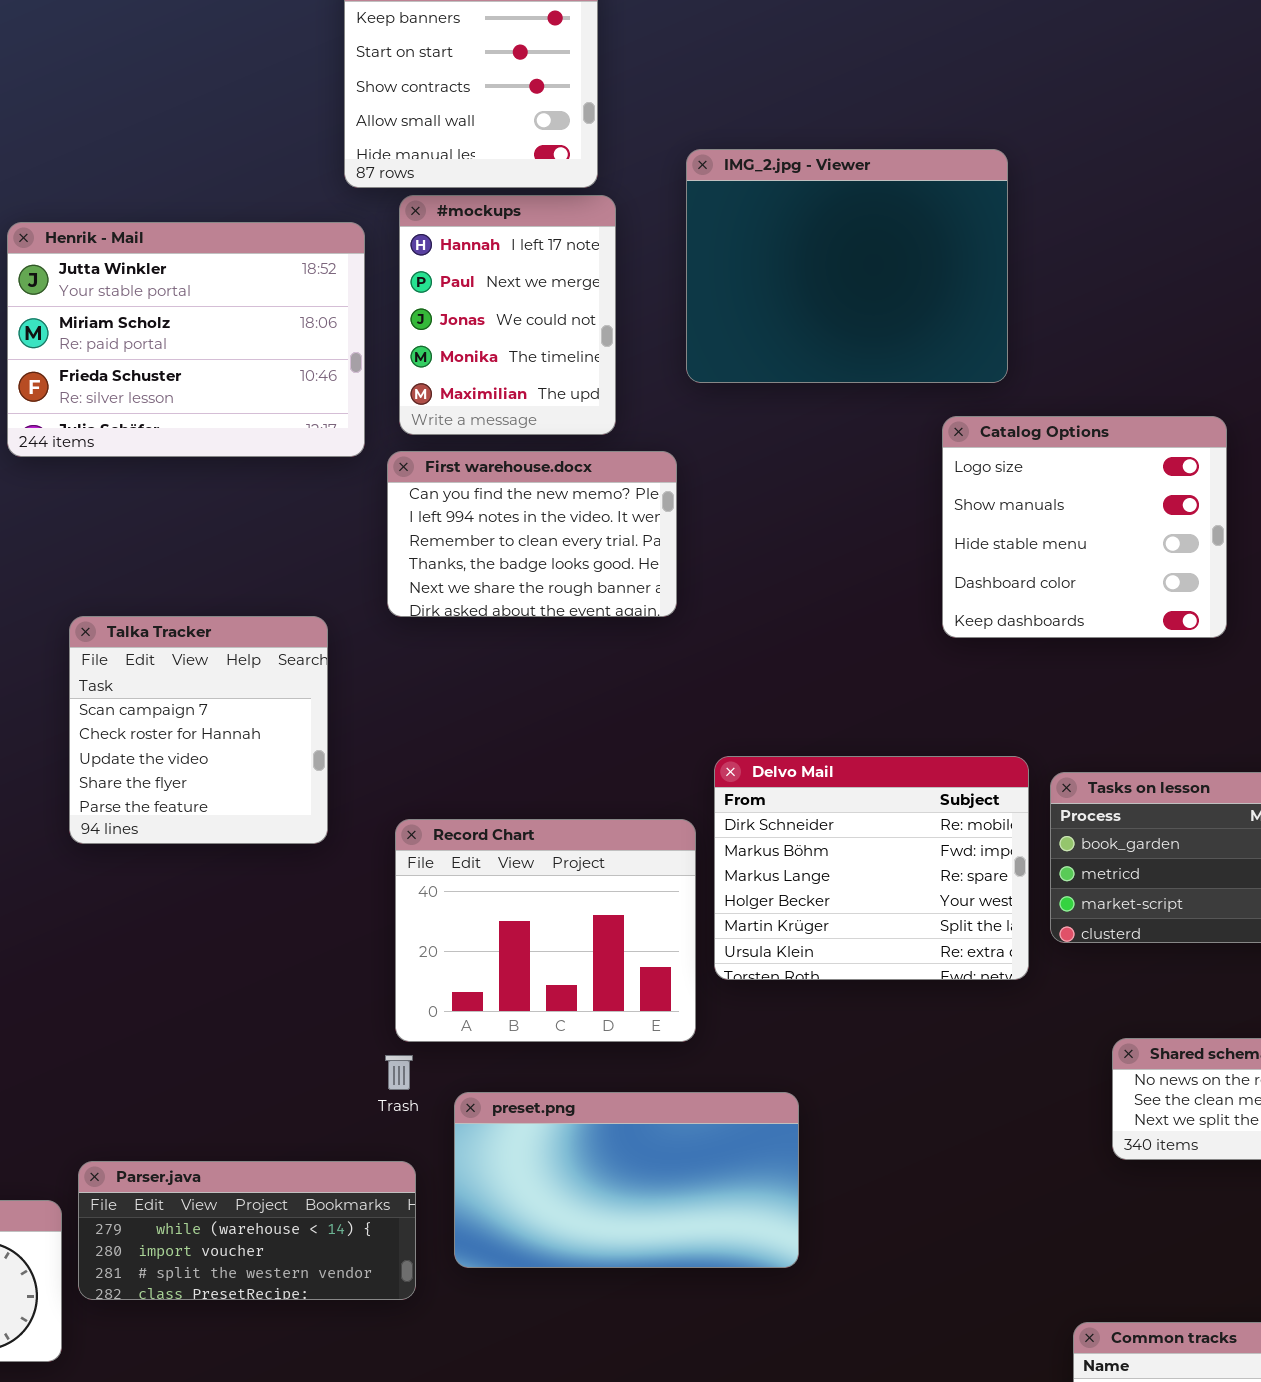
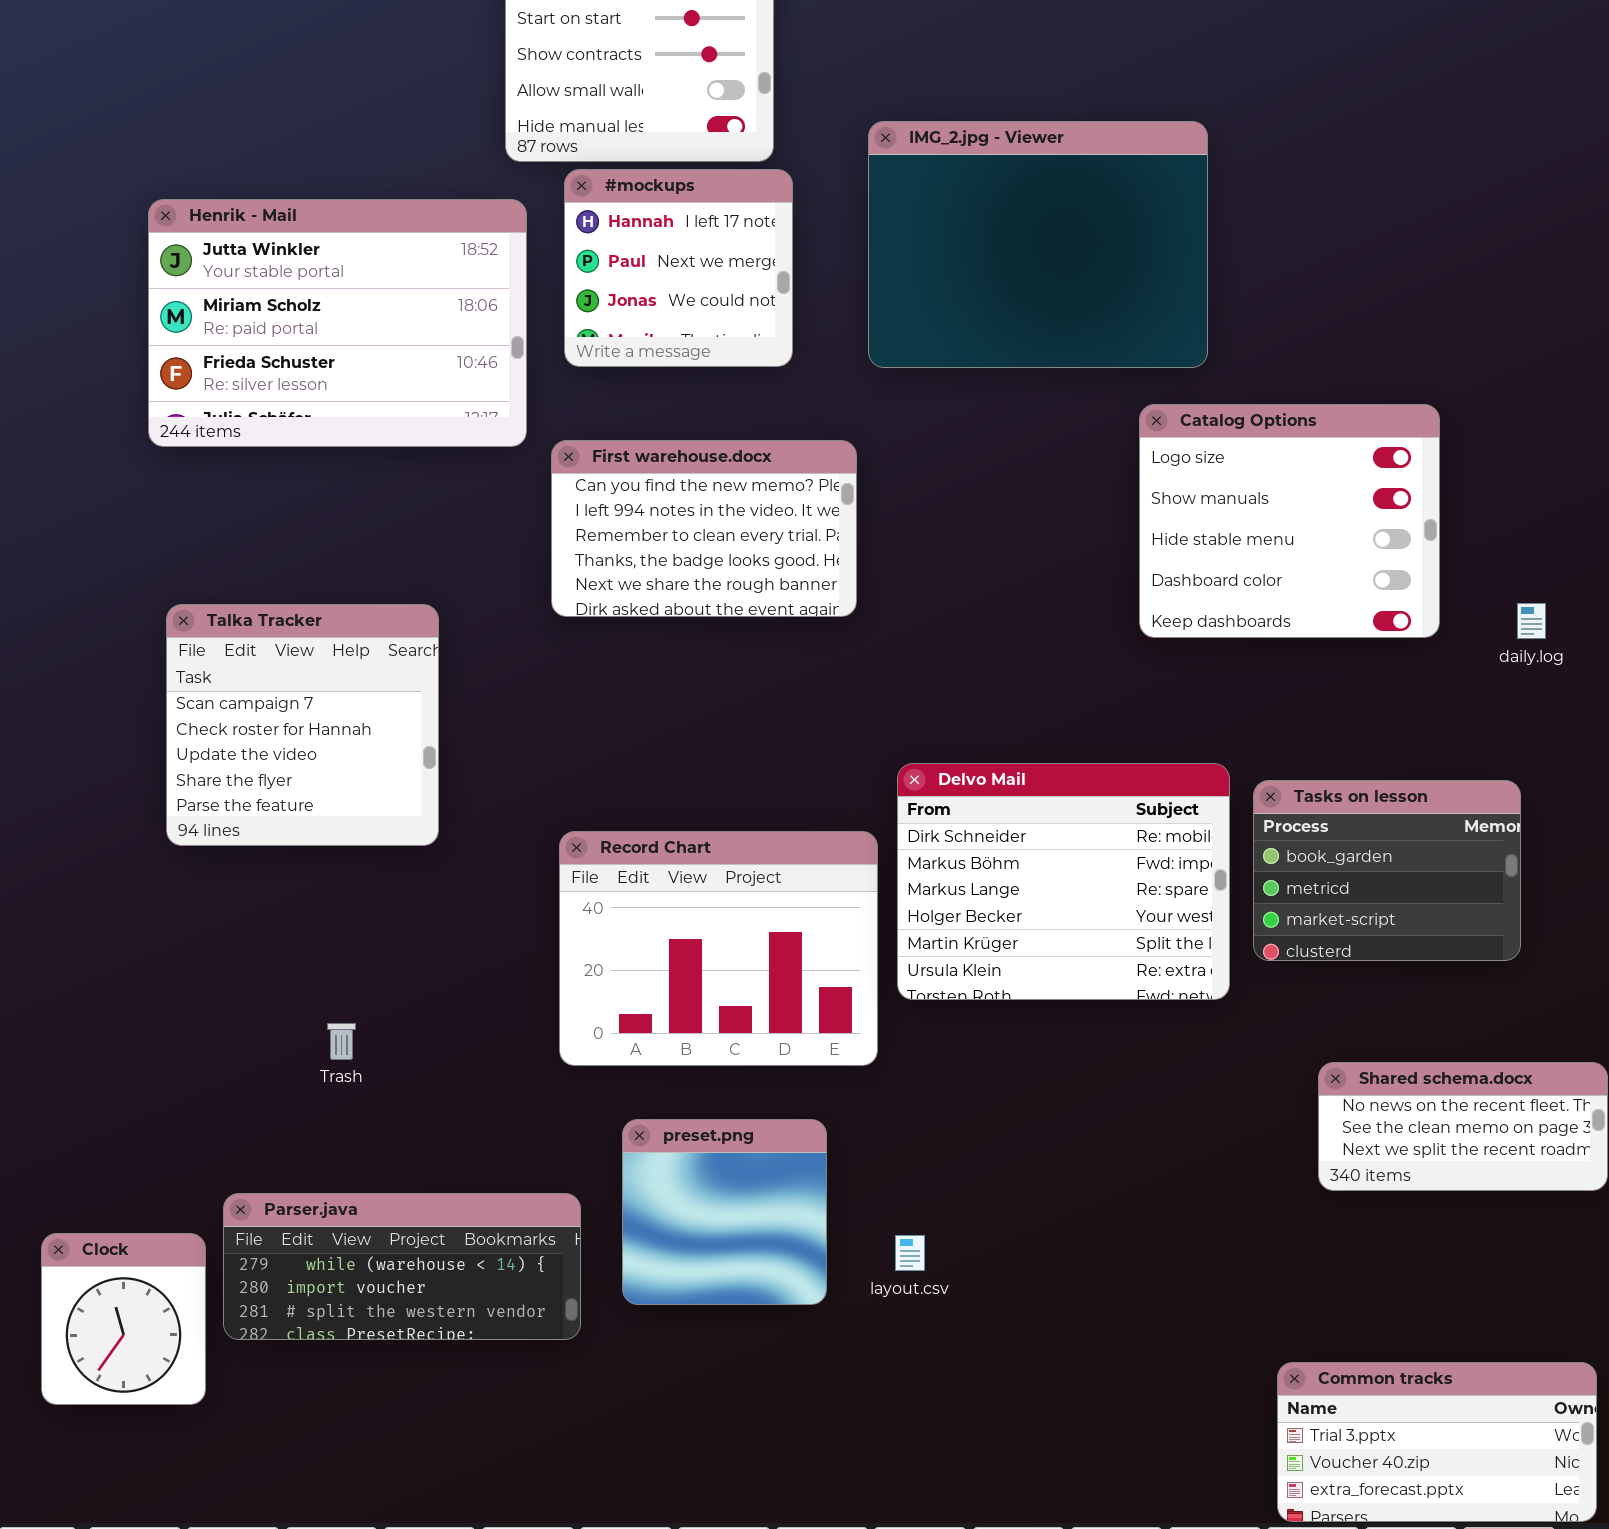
#mockups: [399,195,616,435] -> [564,169,793,367], resized
Talka Tracker: [69,616,328,844] -> [166,604,439,846], moved
Trash: [385,1055,413,1090] -> [327,1023,356,1060], moved
preset.png: [454,1092,799,1268] -> [622,1119,827,1305], resized

